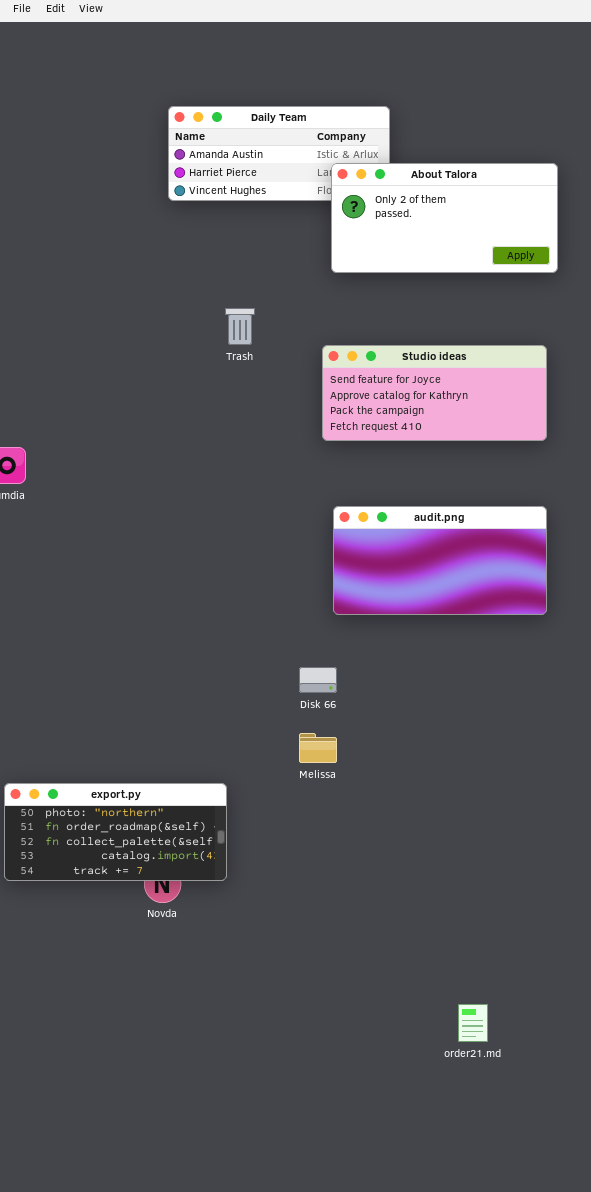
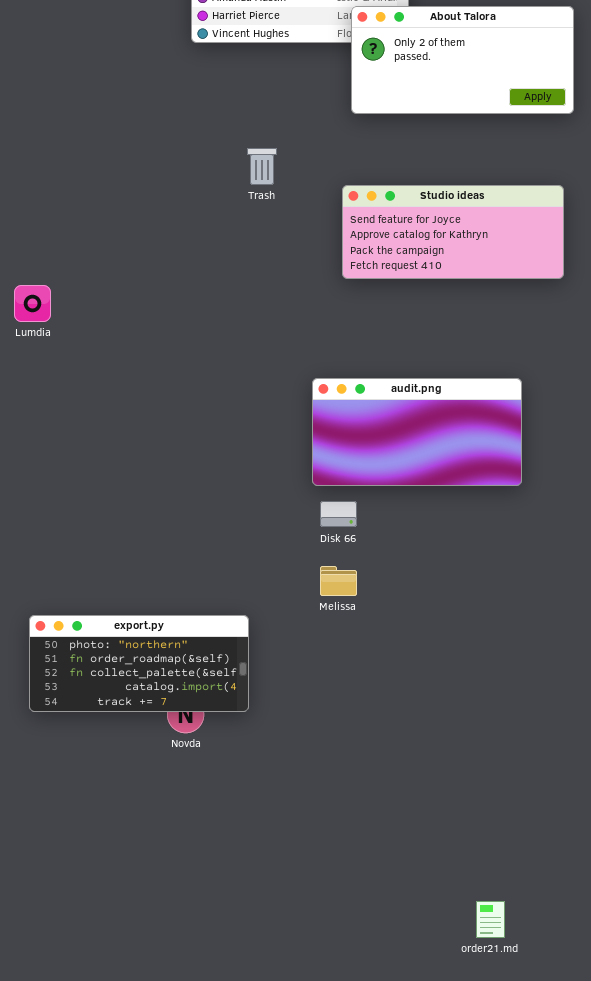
audit.png: [333,506,547,615] -> [312,378,522,486], moved
order21.md: [458,1004,488,1042] -> [476,901,505,938], moved

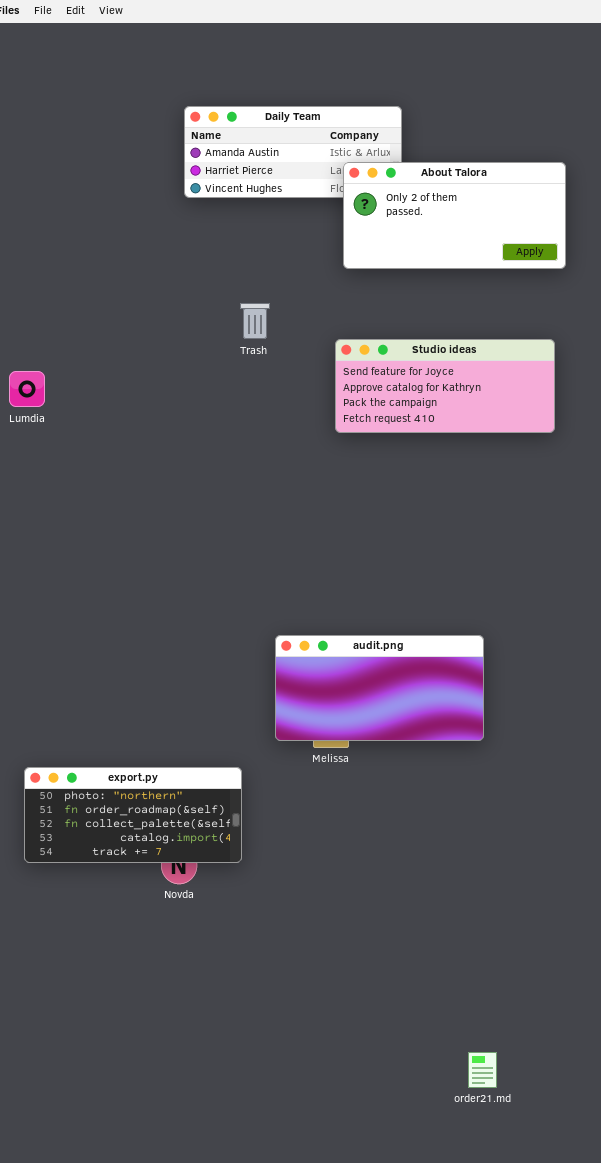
Lumdia: [14,285,51,322] -> [9,371,45,407], moved
audit.png: [312,378,522,486] -> [275,635,484,741], moved

